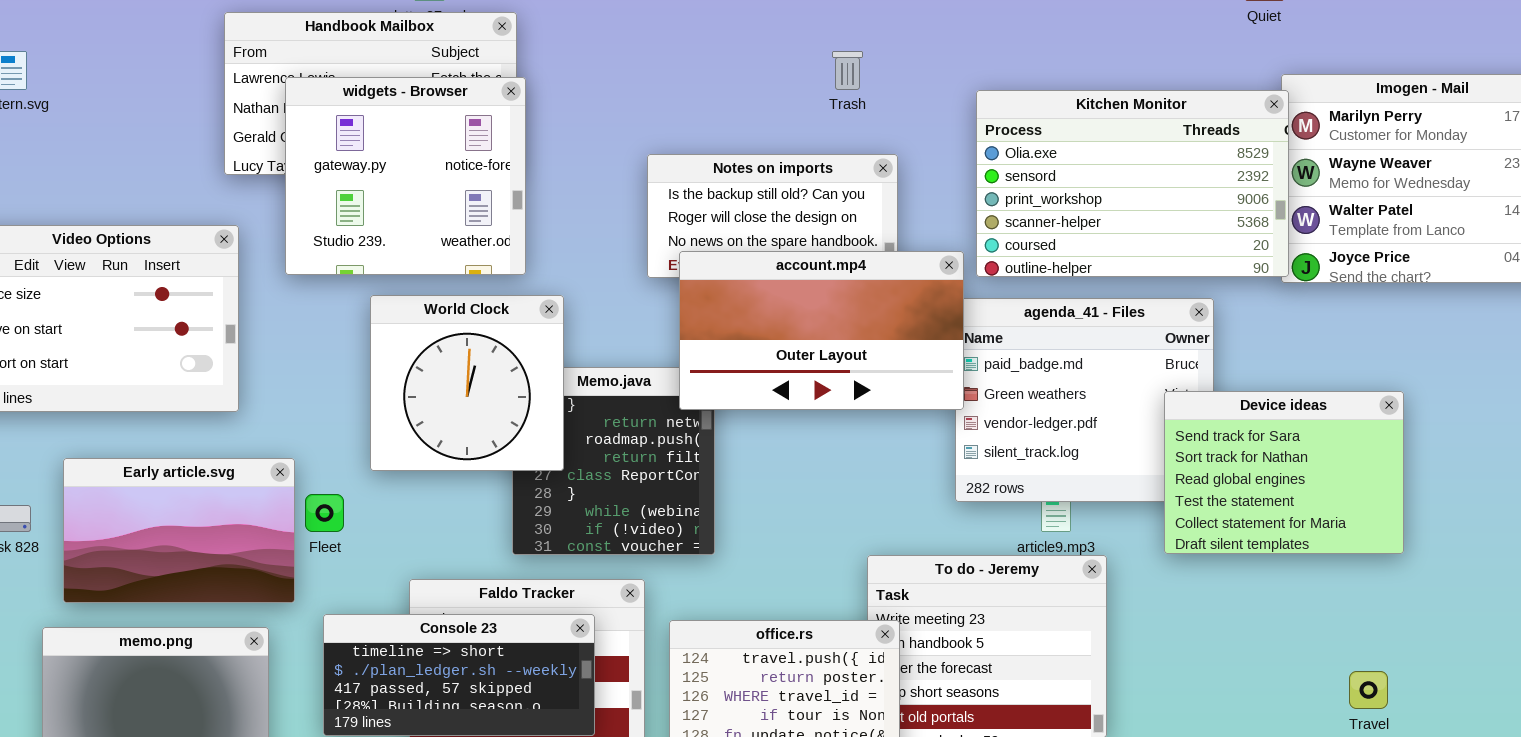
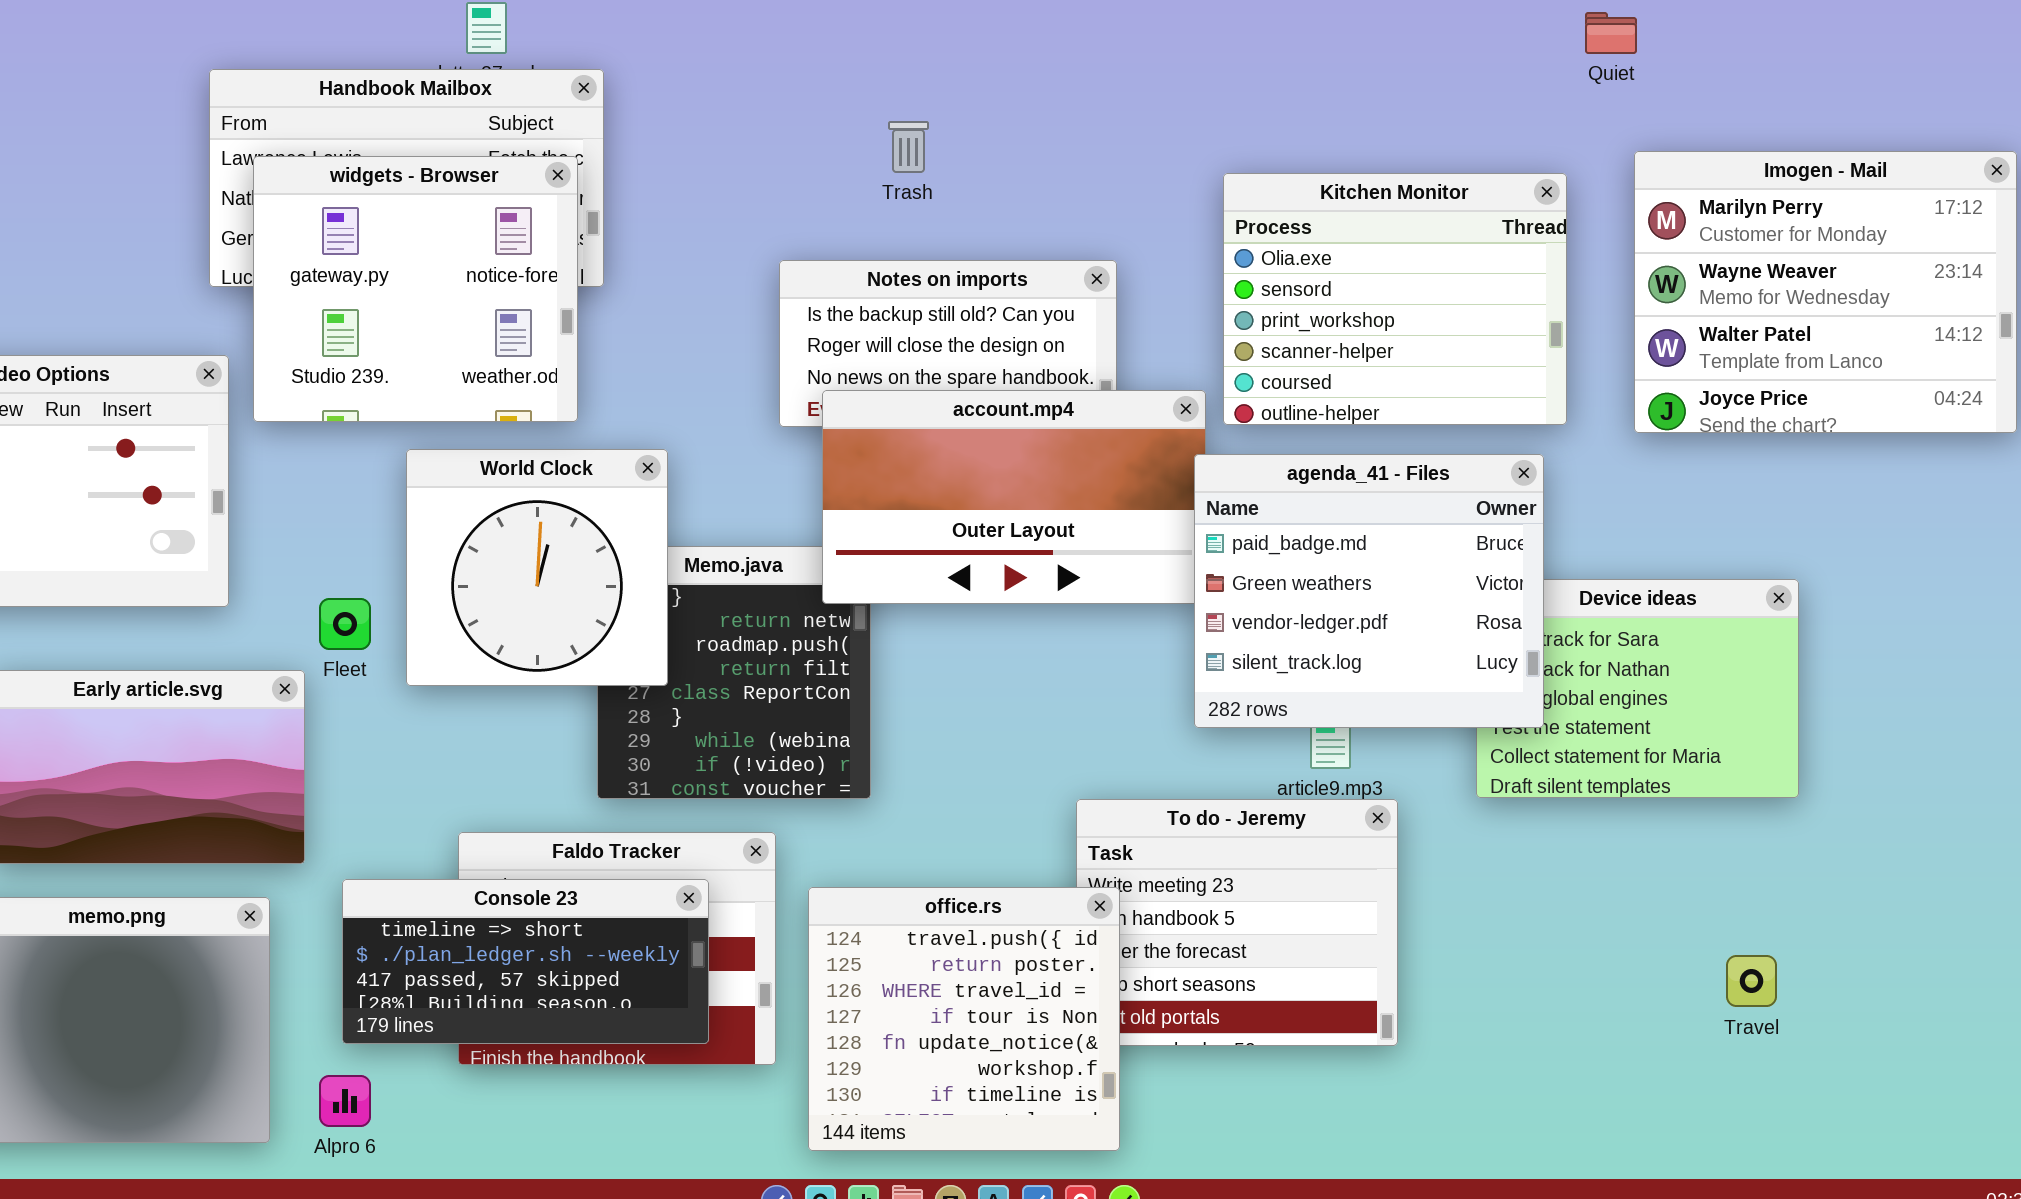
Trash: [832,51,863,90] -> [888,121,929,173], moved
widgets - Browser: [285,77,526,275] -> [253,156,578,422], moved
Kitchen Monitor: [976,90,1289,277] -> [1223,173,1567,425], resized
agenda_41 - Files: [955,298,1214,502] -> [1194,454,1544,728], raised
Fleet: [305,494,344,532] -> [319,598,371,650], moved

